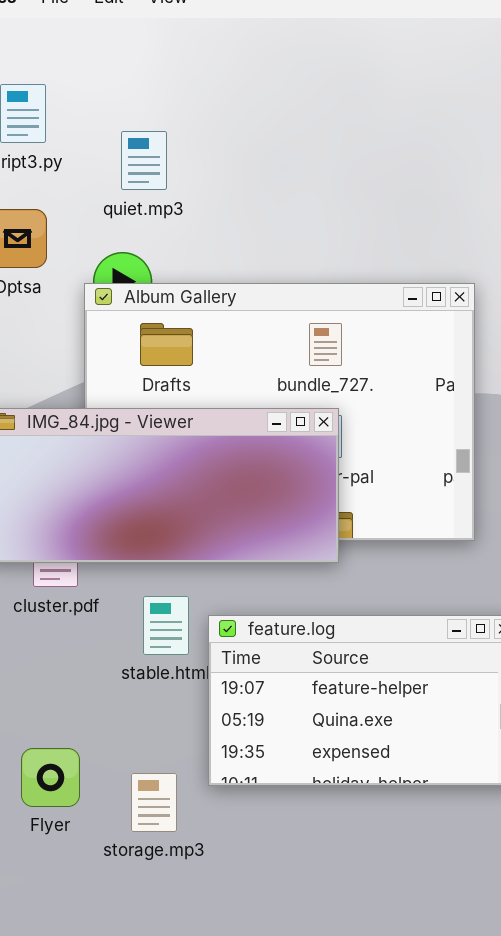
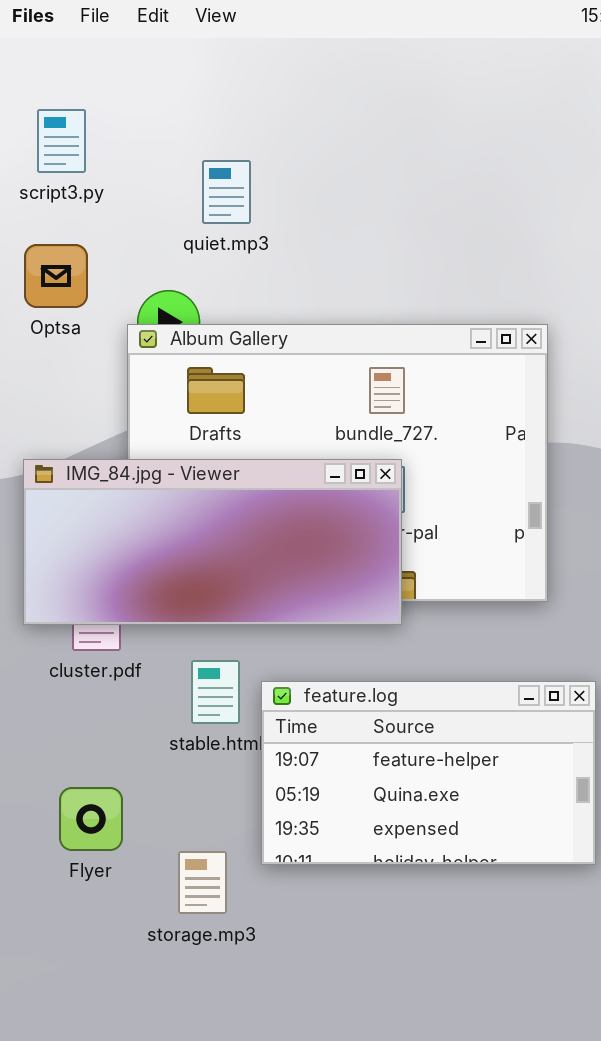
quiet.mp3: [121,131,167,190] -> [202,160,251,224], moved
Flyer: [21,748,80,807] -> [59,787,123,851], moved

